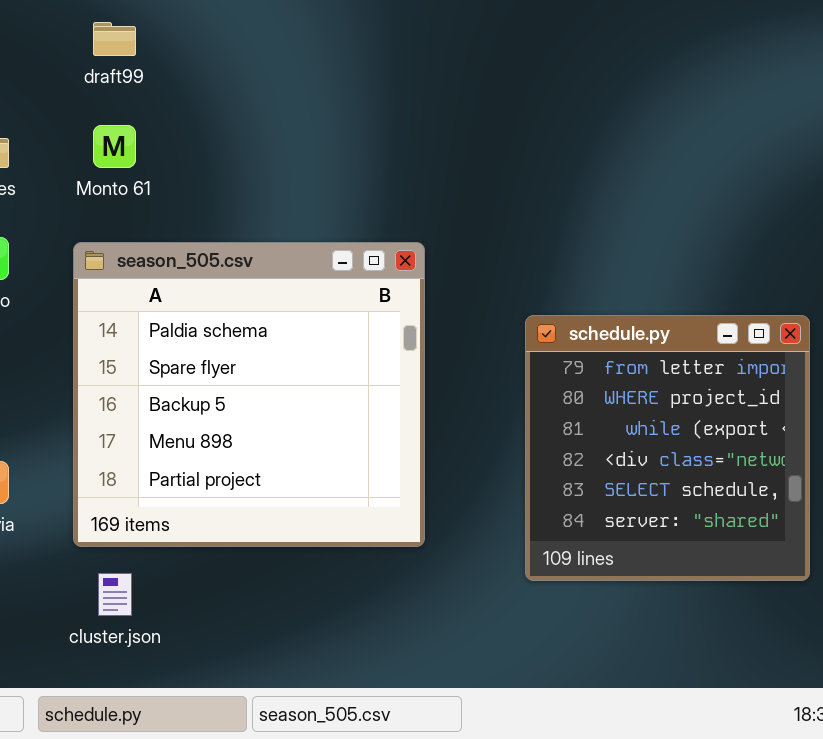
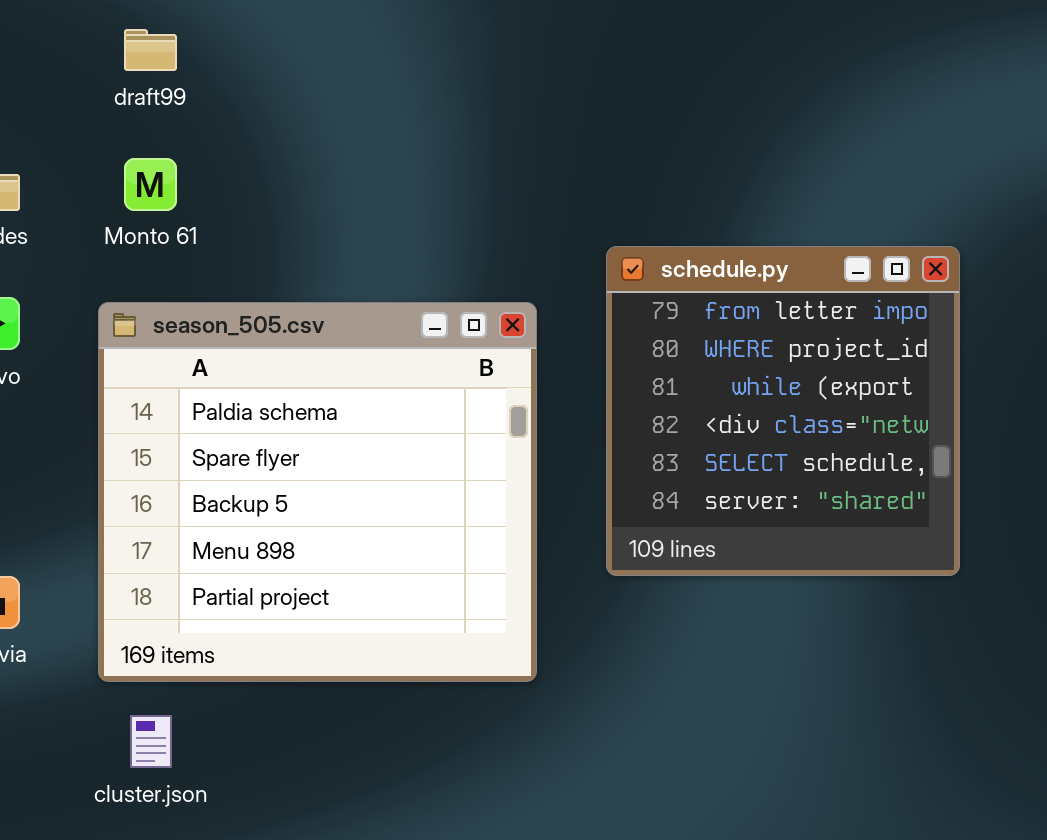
schedule.py: [525,315,810,581] -> [606,246,960,576], moved

